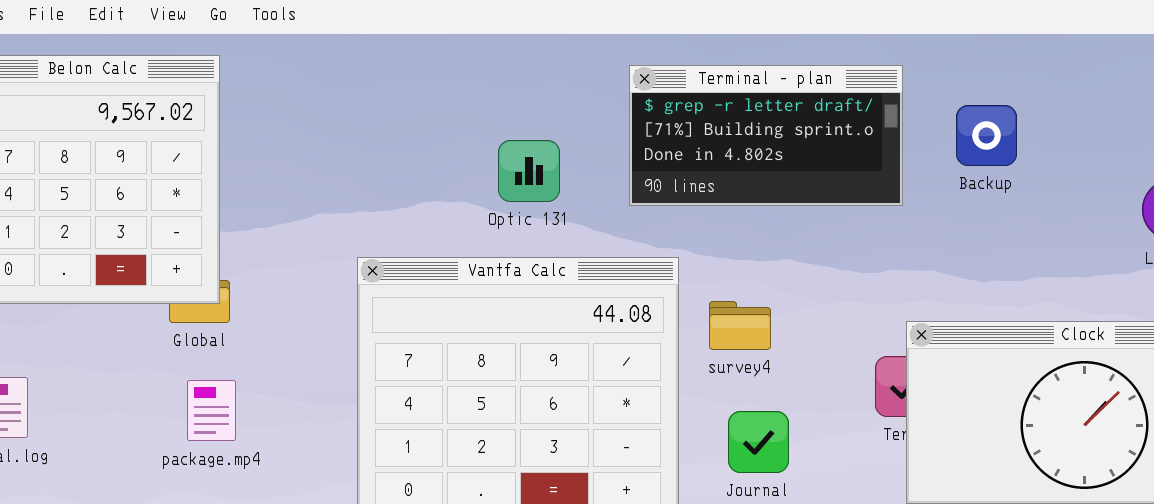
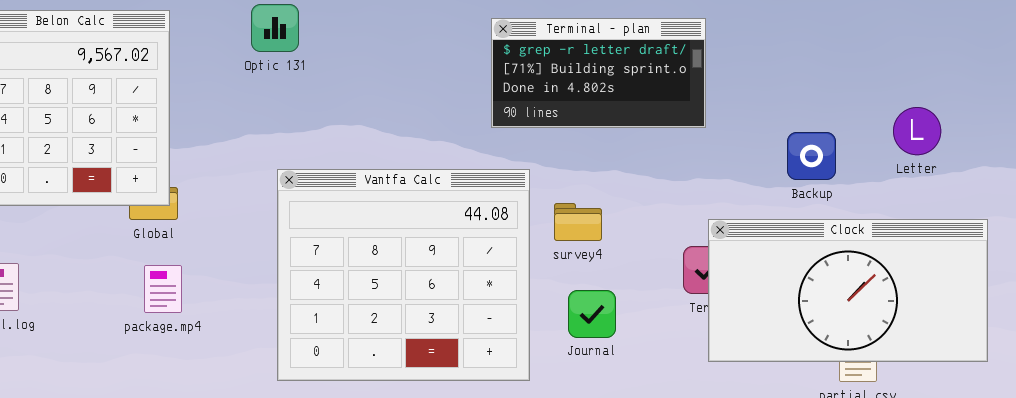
Backup: [956,105,1017,166] -> [787,132,836,180], moved
Optic 131: [498,140,560,202] -> [251,4,299,52], moved

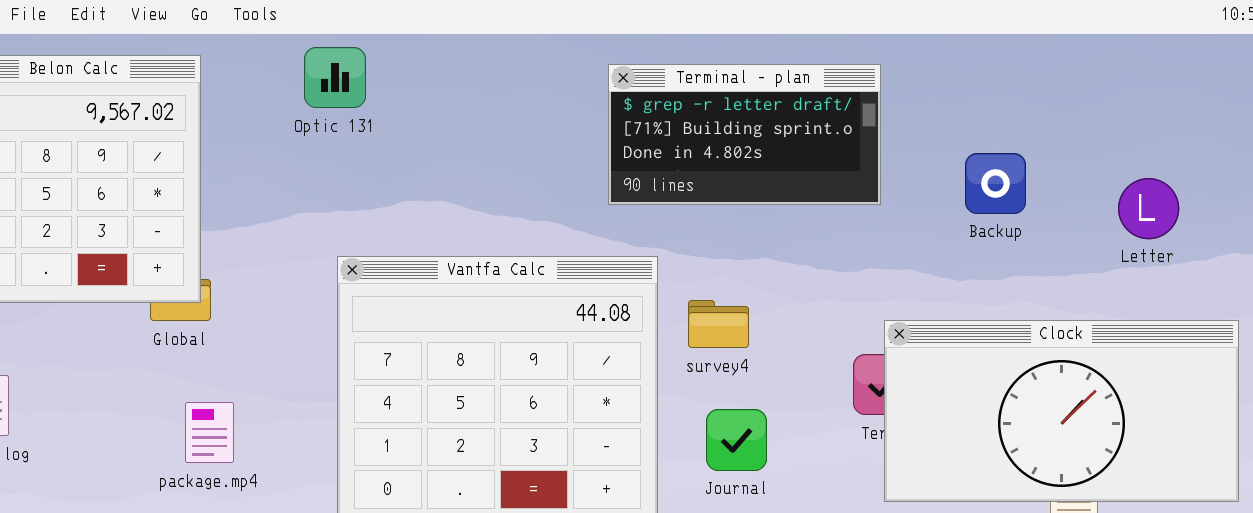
Backup: [787,132,836,180] -> [965,153,1026,214], moved
package.mp4: [144,265,182,313] -> [185,402,234,463], moved

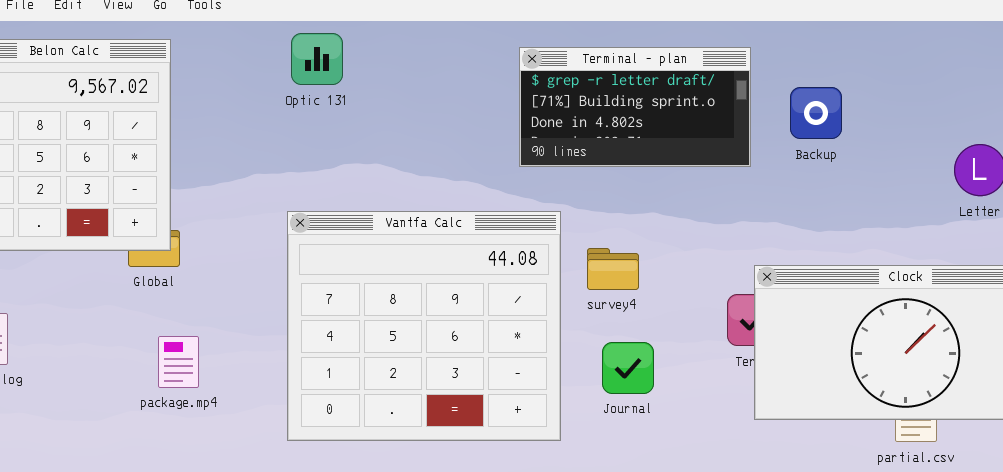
Optic 131: [304,47,366,108] -> [291,33,343,85], moved
Backup: [965,153,1026,214] -> [790,87,842,139], moved

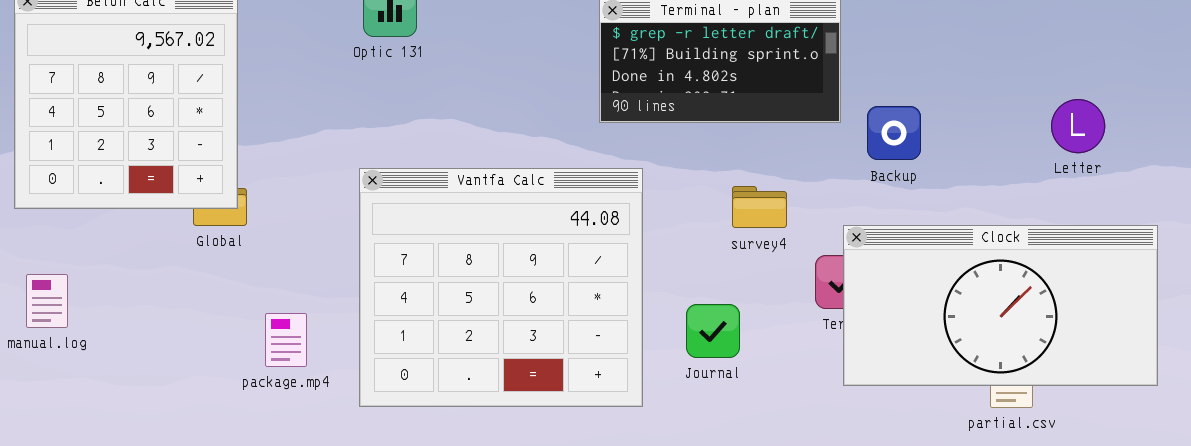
Backup: [790,87,842,139] -> [867,106,921,160], moved
survey4: [587,248,639,290] -> [732,186,787,228], moved
package.mp4: [158,336,199,388] -> [265,313,307,367], moved

